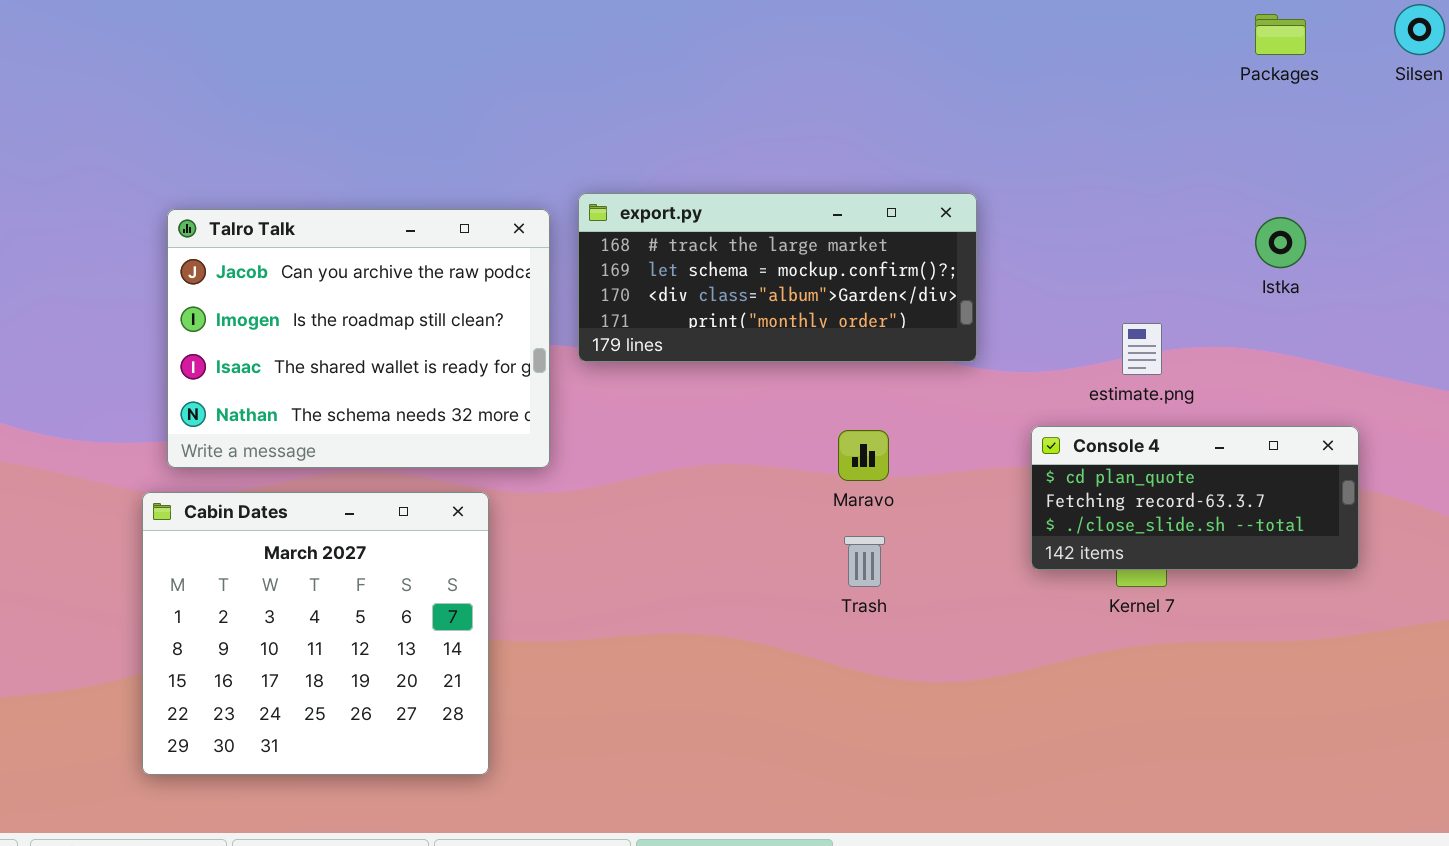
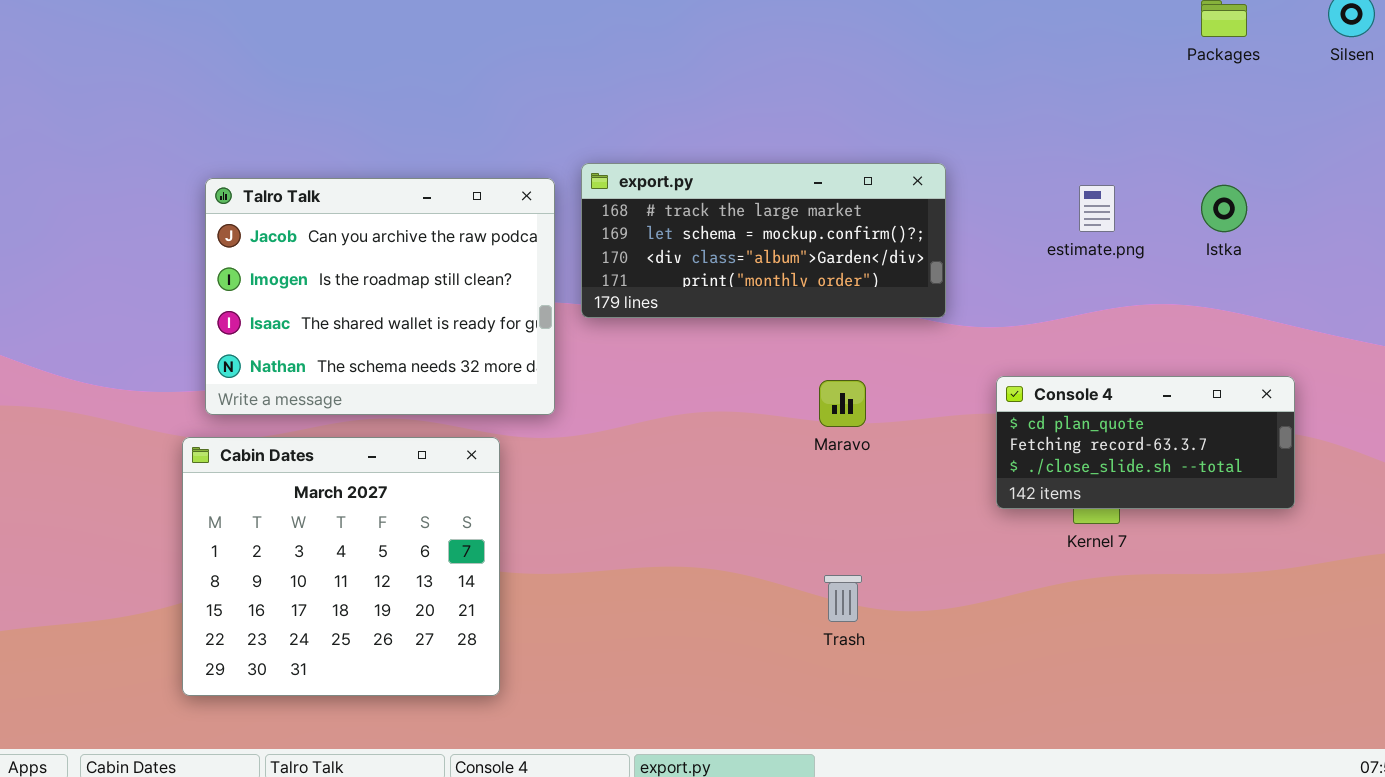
estimate.png: [1122,323,1162,375] -> [1079,185,1115,232], moved
Trash: [844,536,885,587] -> [824,575,862,622], moved

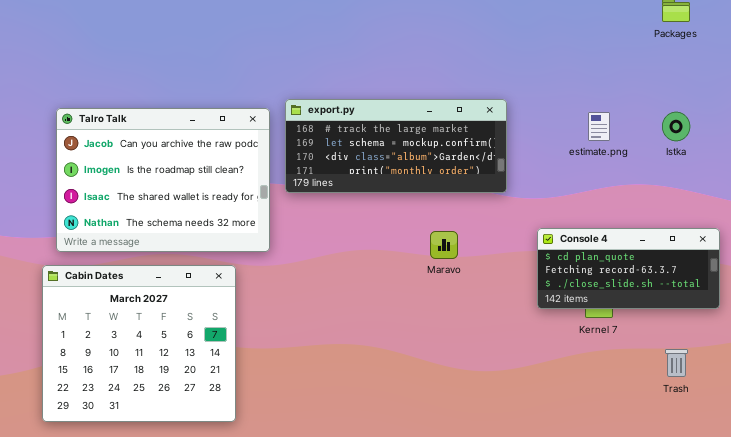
Trash: [824,575,862,622] -> [665,349,688,377], moved

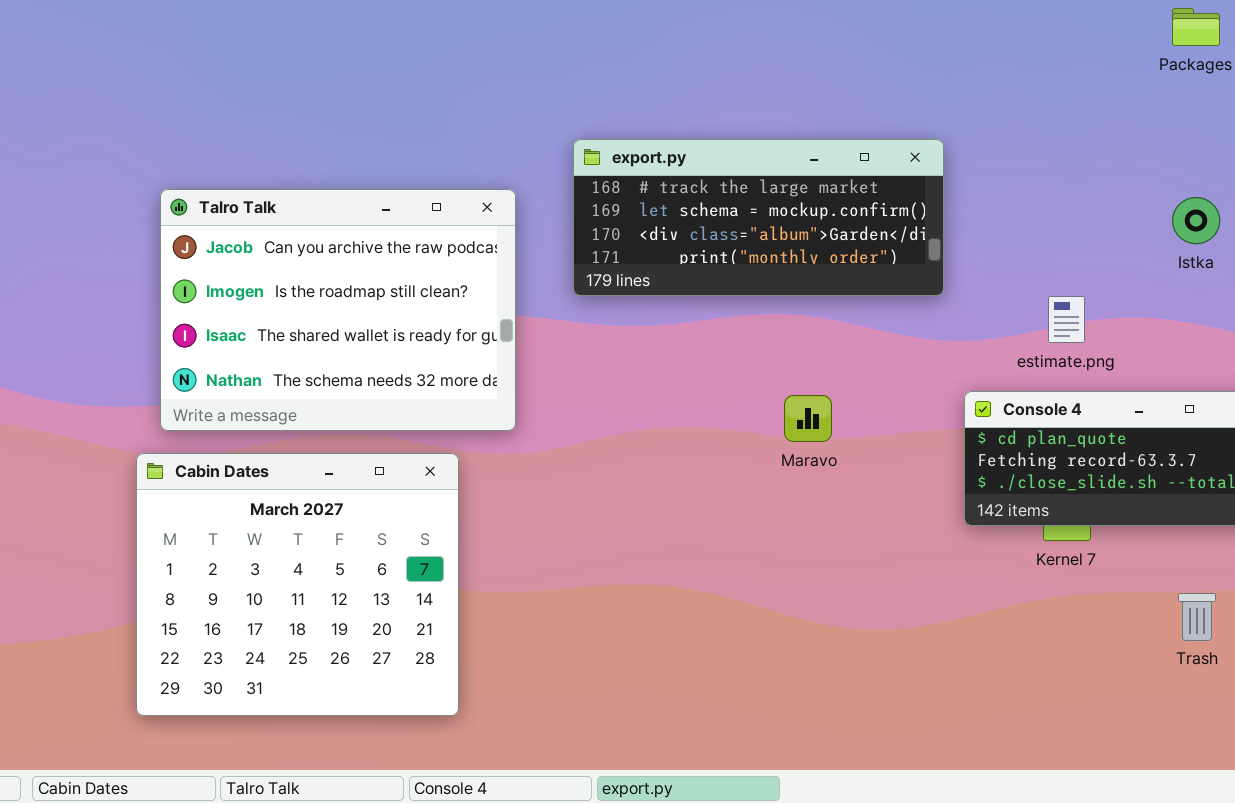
export.py: [285,99,507,193] -> [573,139,944,296], moved
estimate.png: [588,112,610,141] -> [1048,296,1085,343], moved

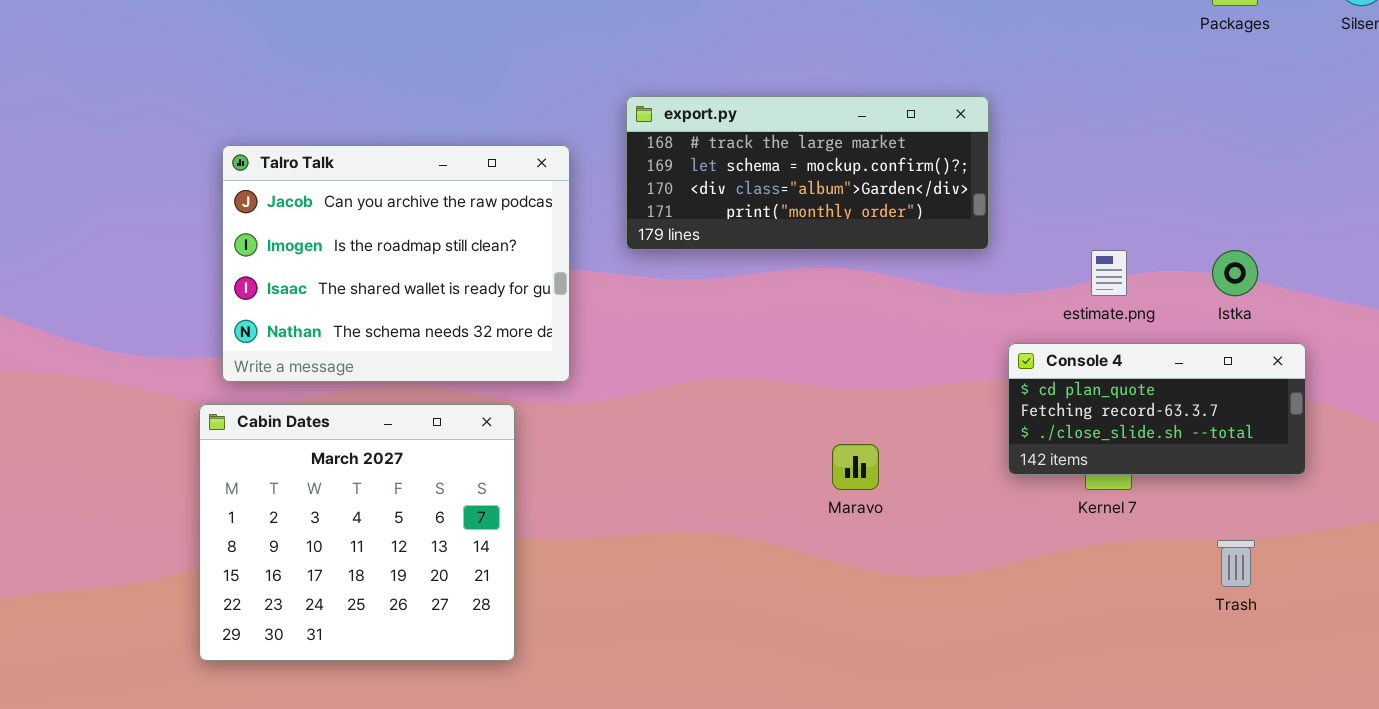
Istka: [1172,197,1220,244] -> [1212,250,1258,296], moved
Maravo: [784,395,832,442] -> [832,444,879,490], moved

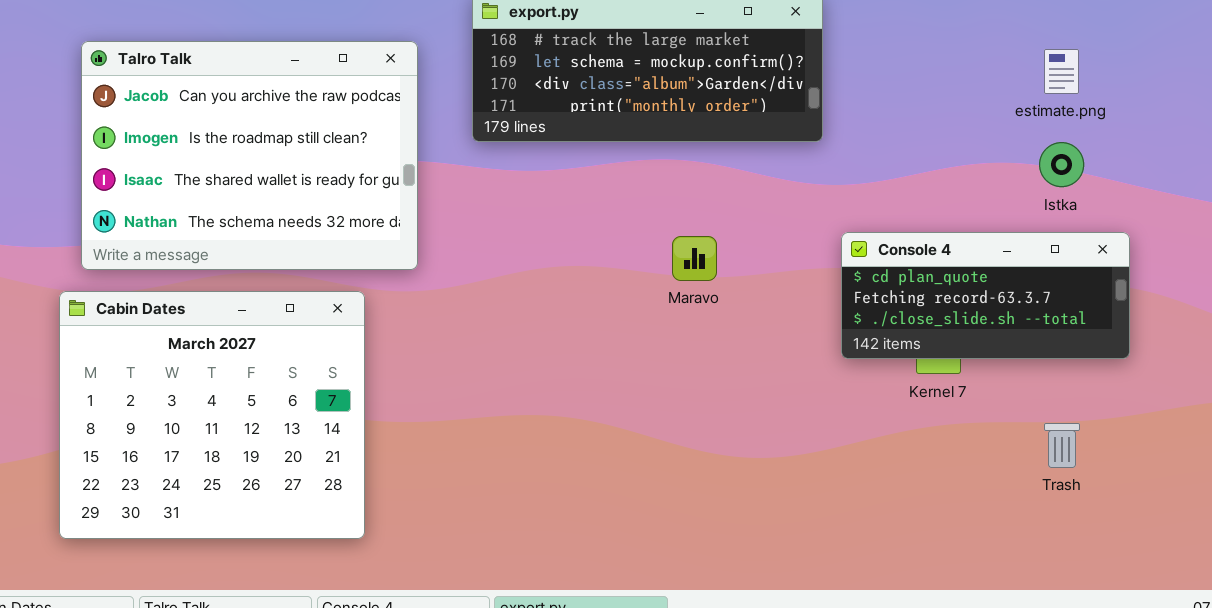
estimate.png: [1091,250,1127,296] -> [1044,49,1079,94], moved
Maravo: [832,444,879,490] -> [672,236,717,281], moved

